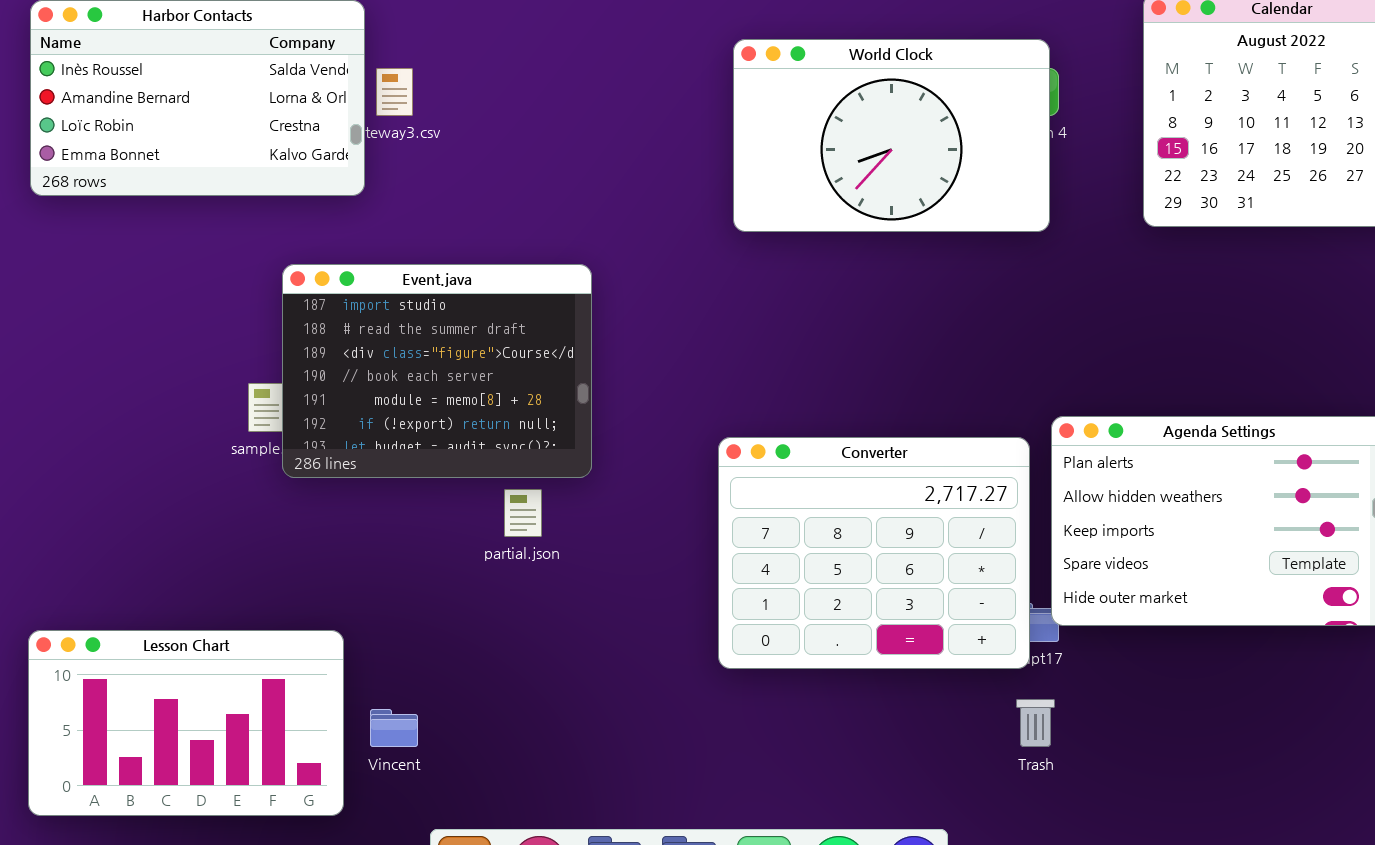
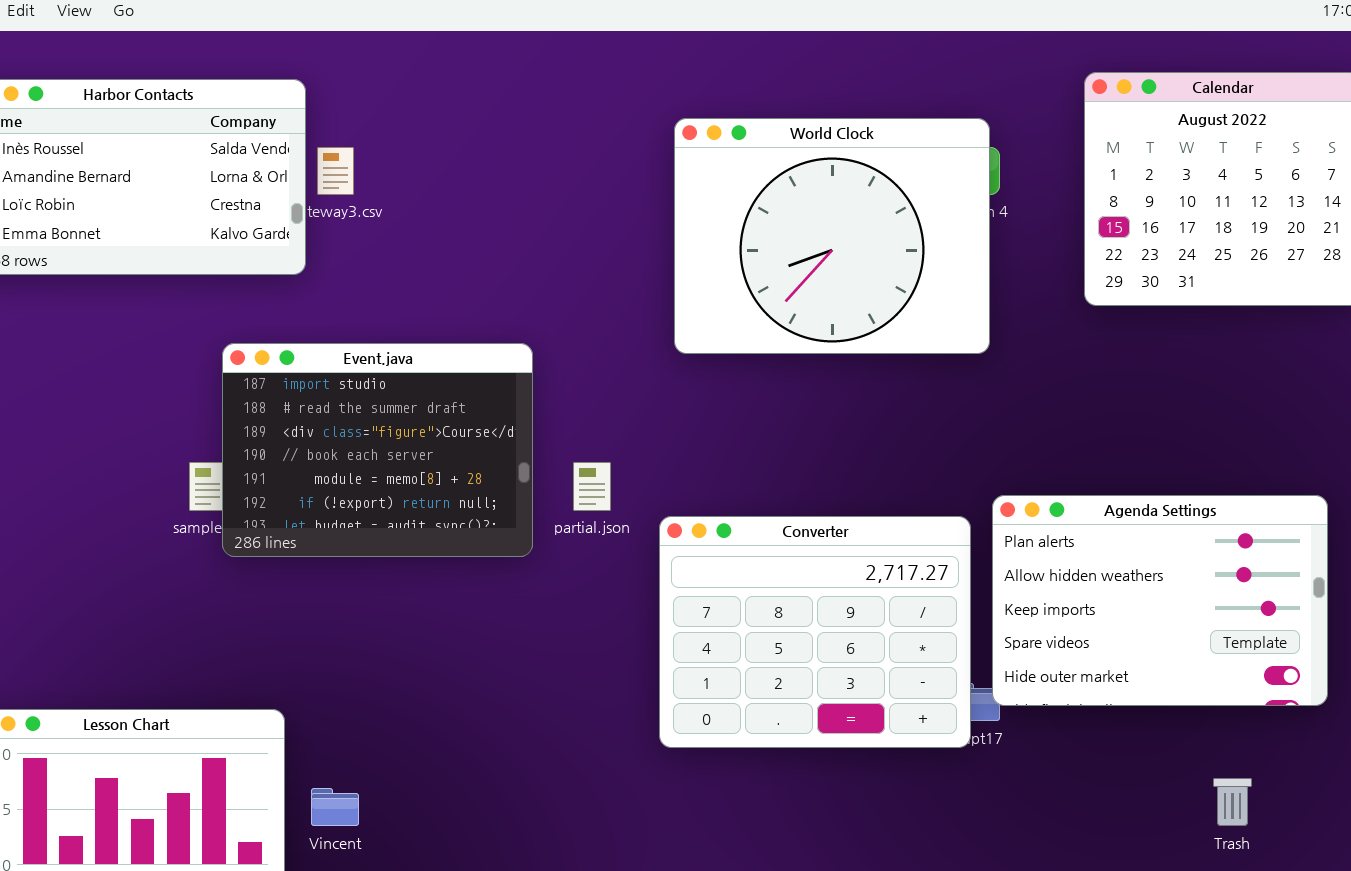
World Clock: [733,39,1050,232] -> [674,118,990,354], resized
partial.json: [504,489,542,537] -> [573,462,611,511], moved
Trash: [1016,699,1055,747] -> [1213,778,1252,826], moved

